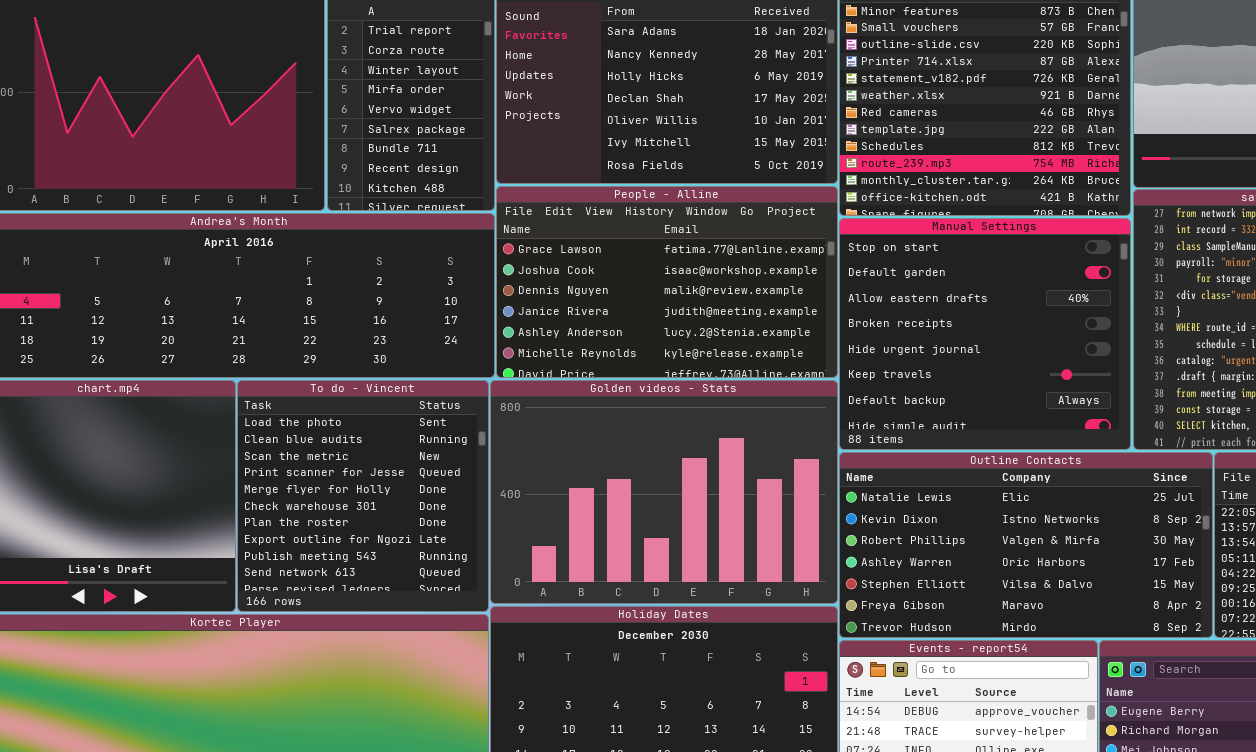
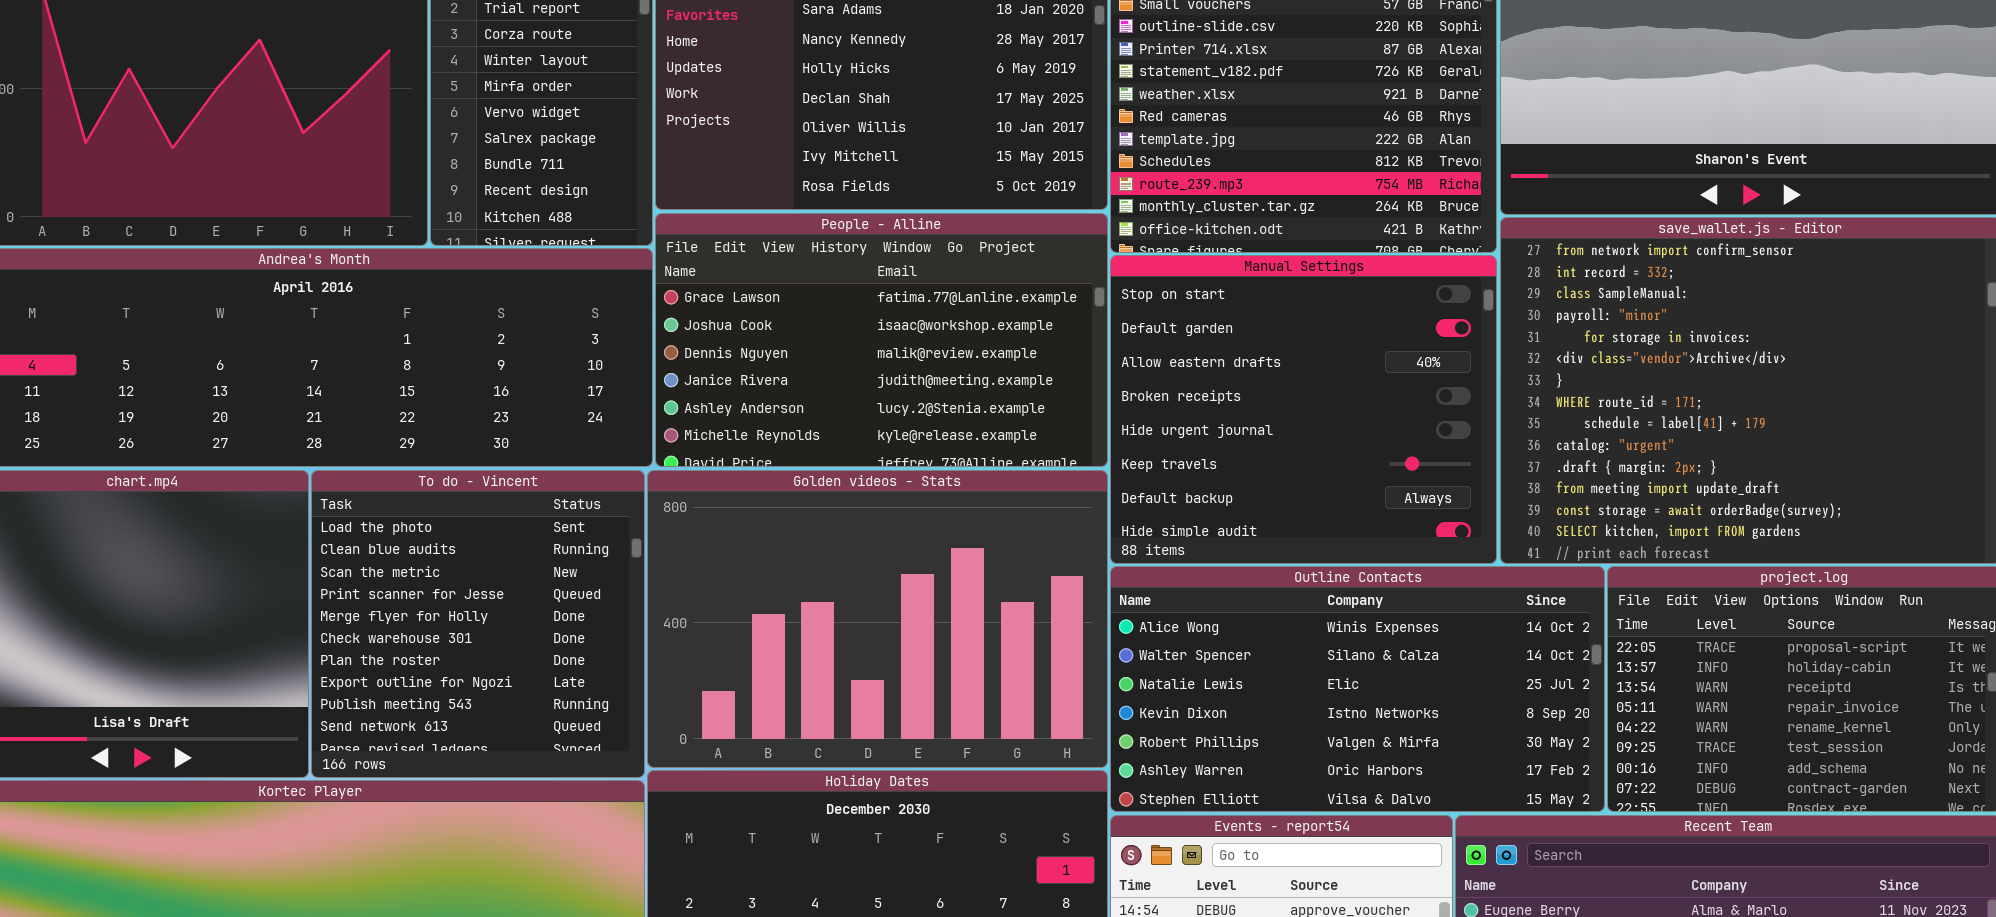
Outline Contacts: [839,452,1213,638] -> [1110,566,1605,812], scrolled up 2 rows

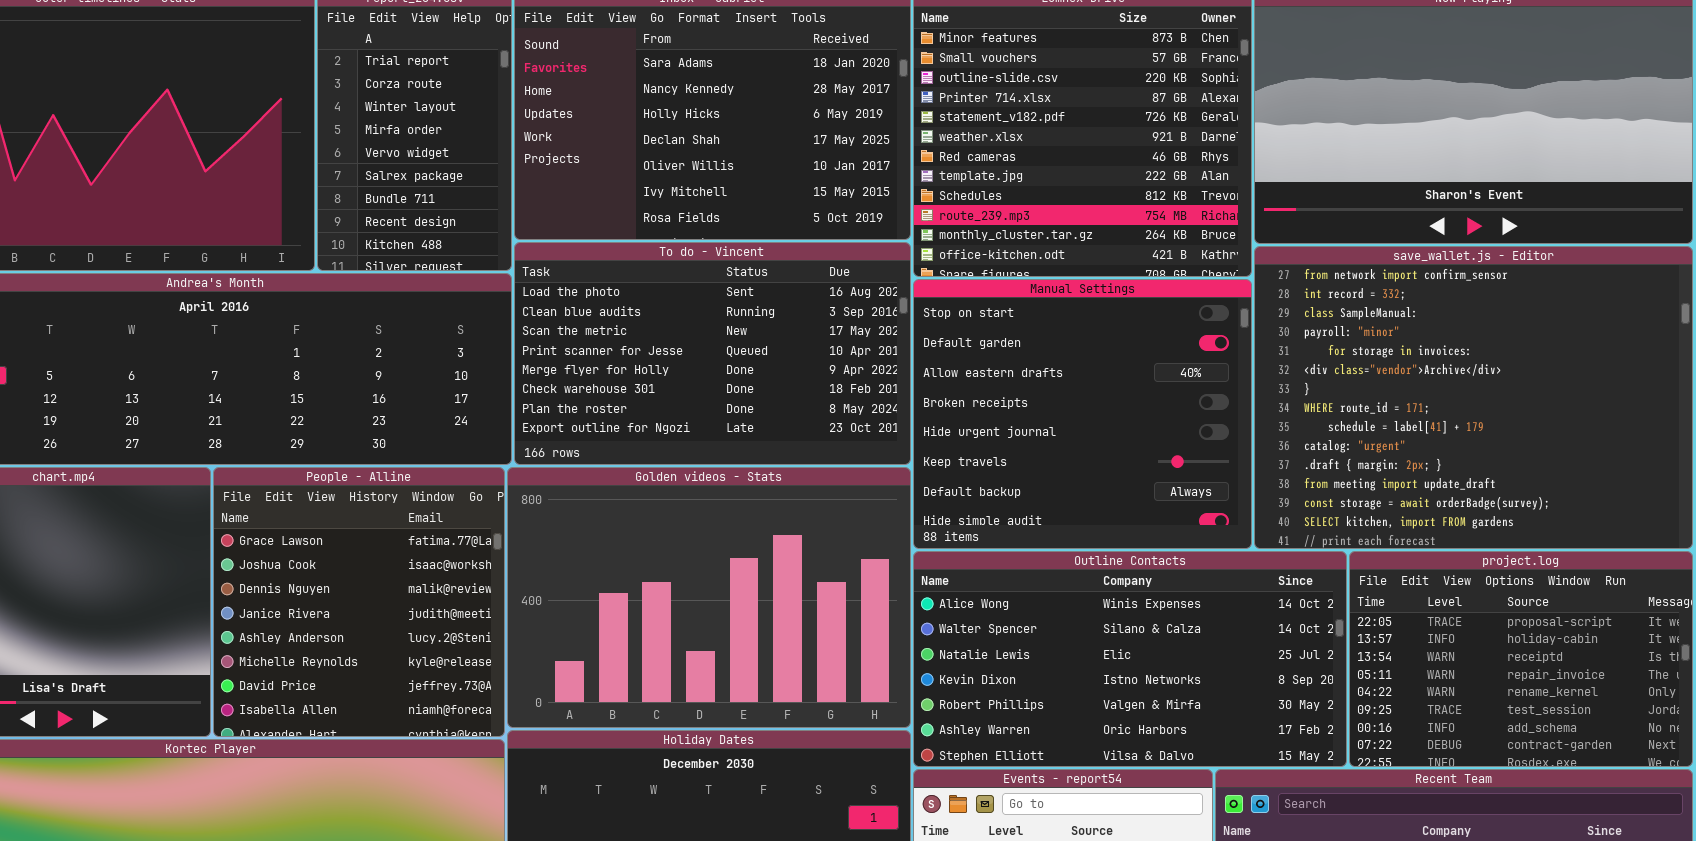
People - Alline: [655,213,1108,467] -> [213,467,505,737], moved, resized
To do - Vincent: [311,470,645,778] -> [514,242,911,465], moved, resized

